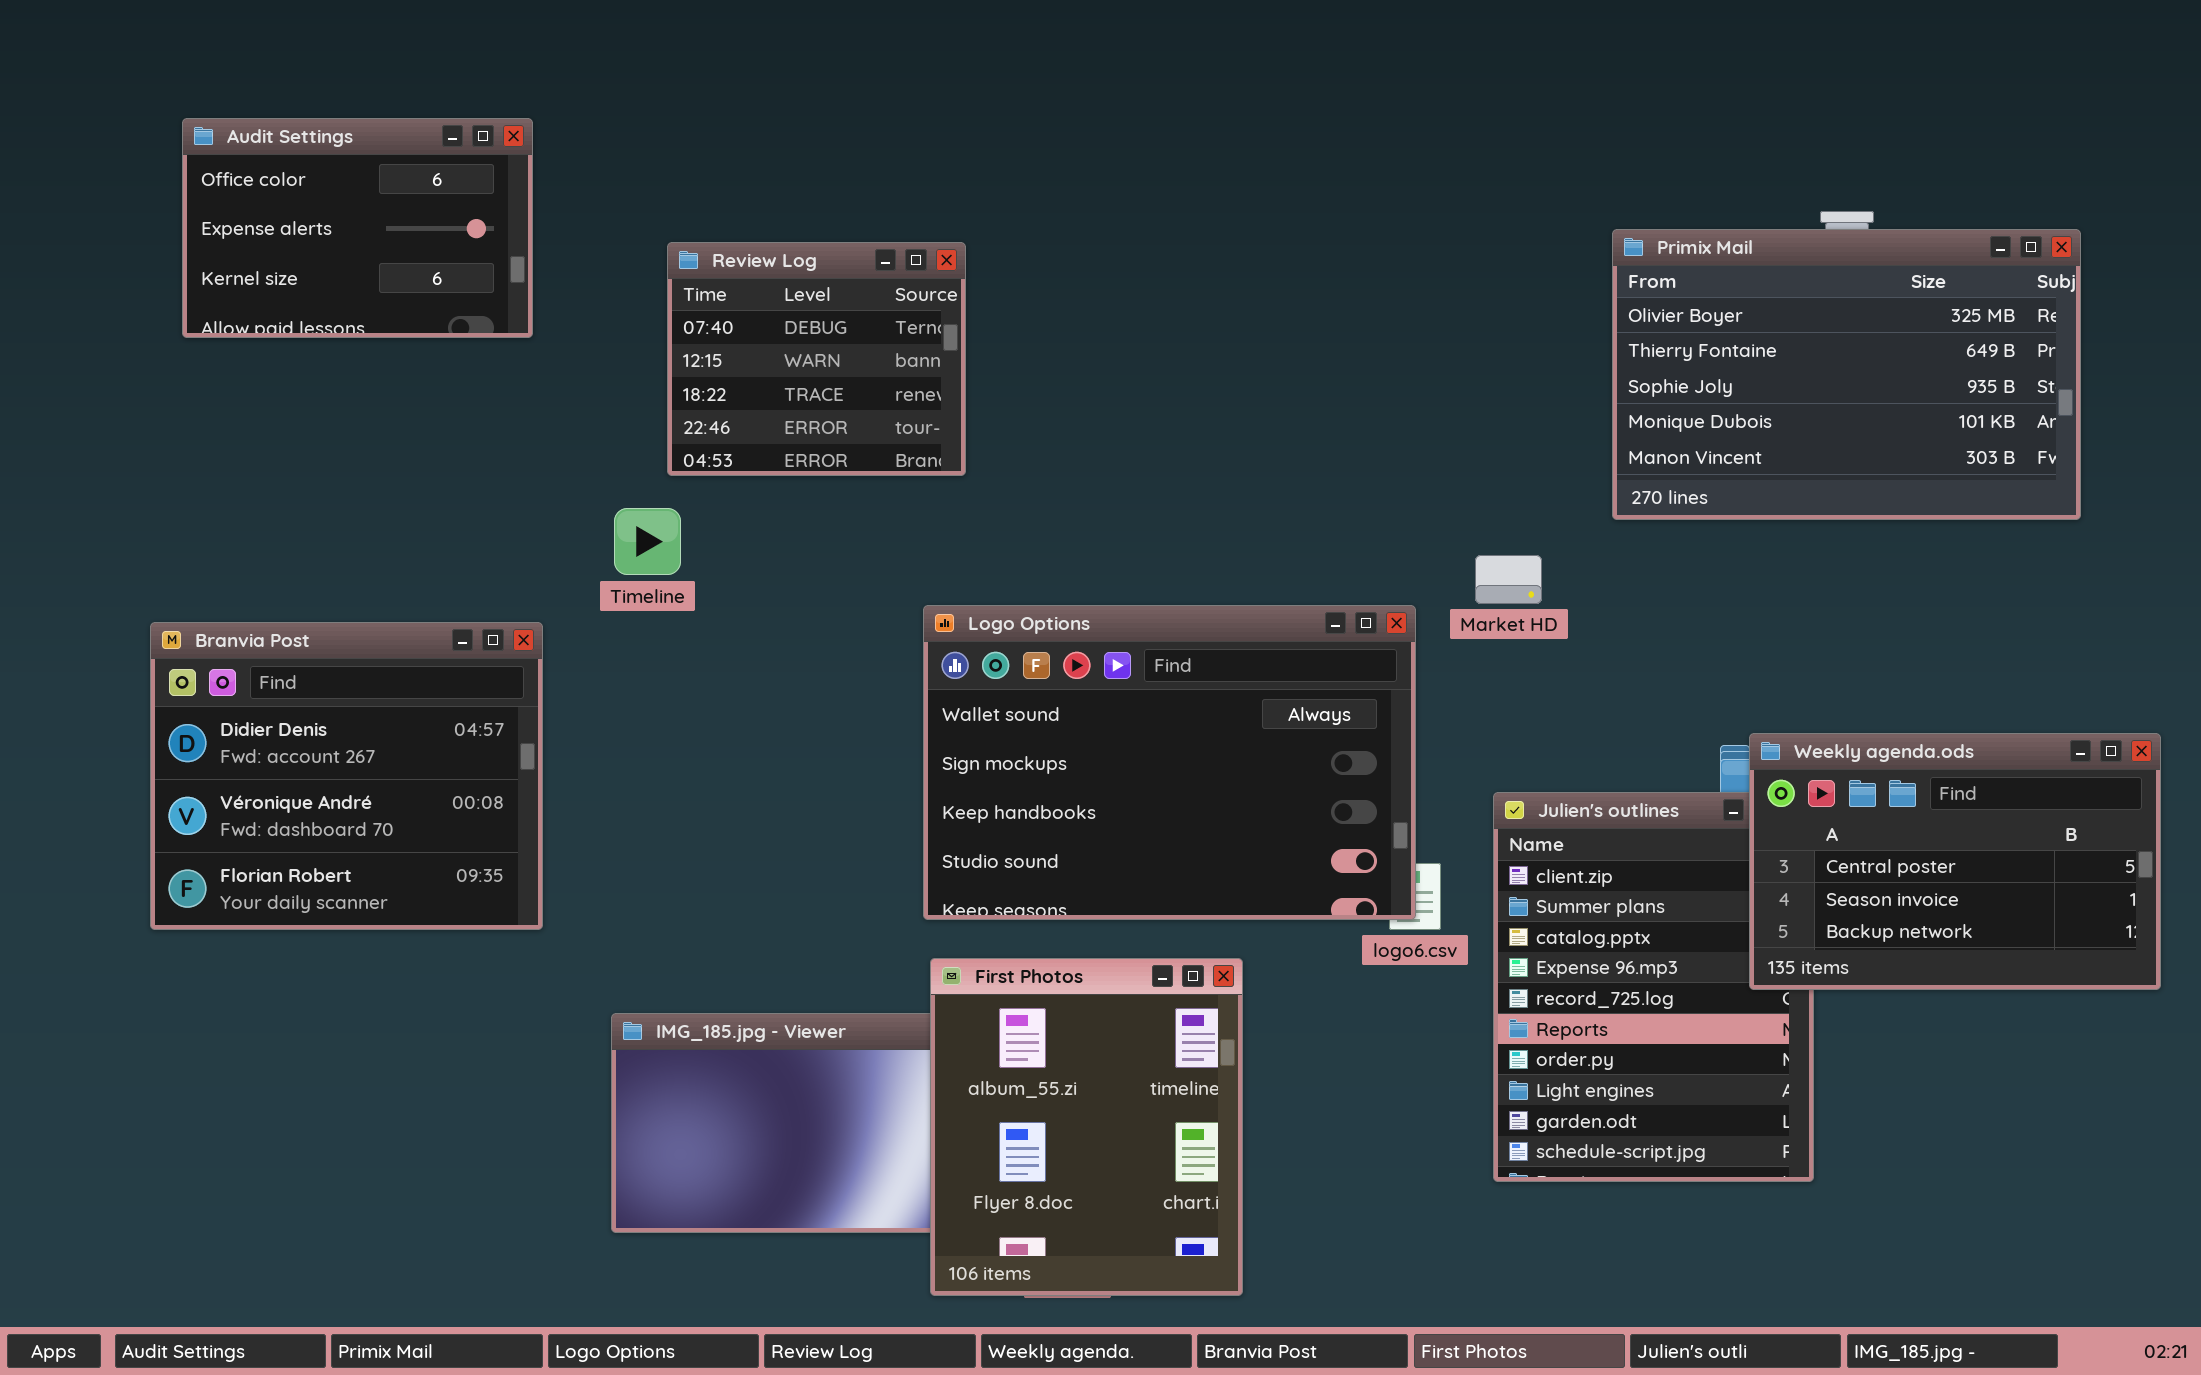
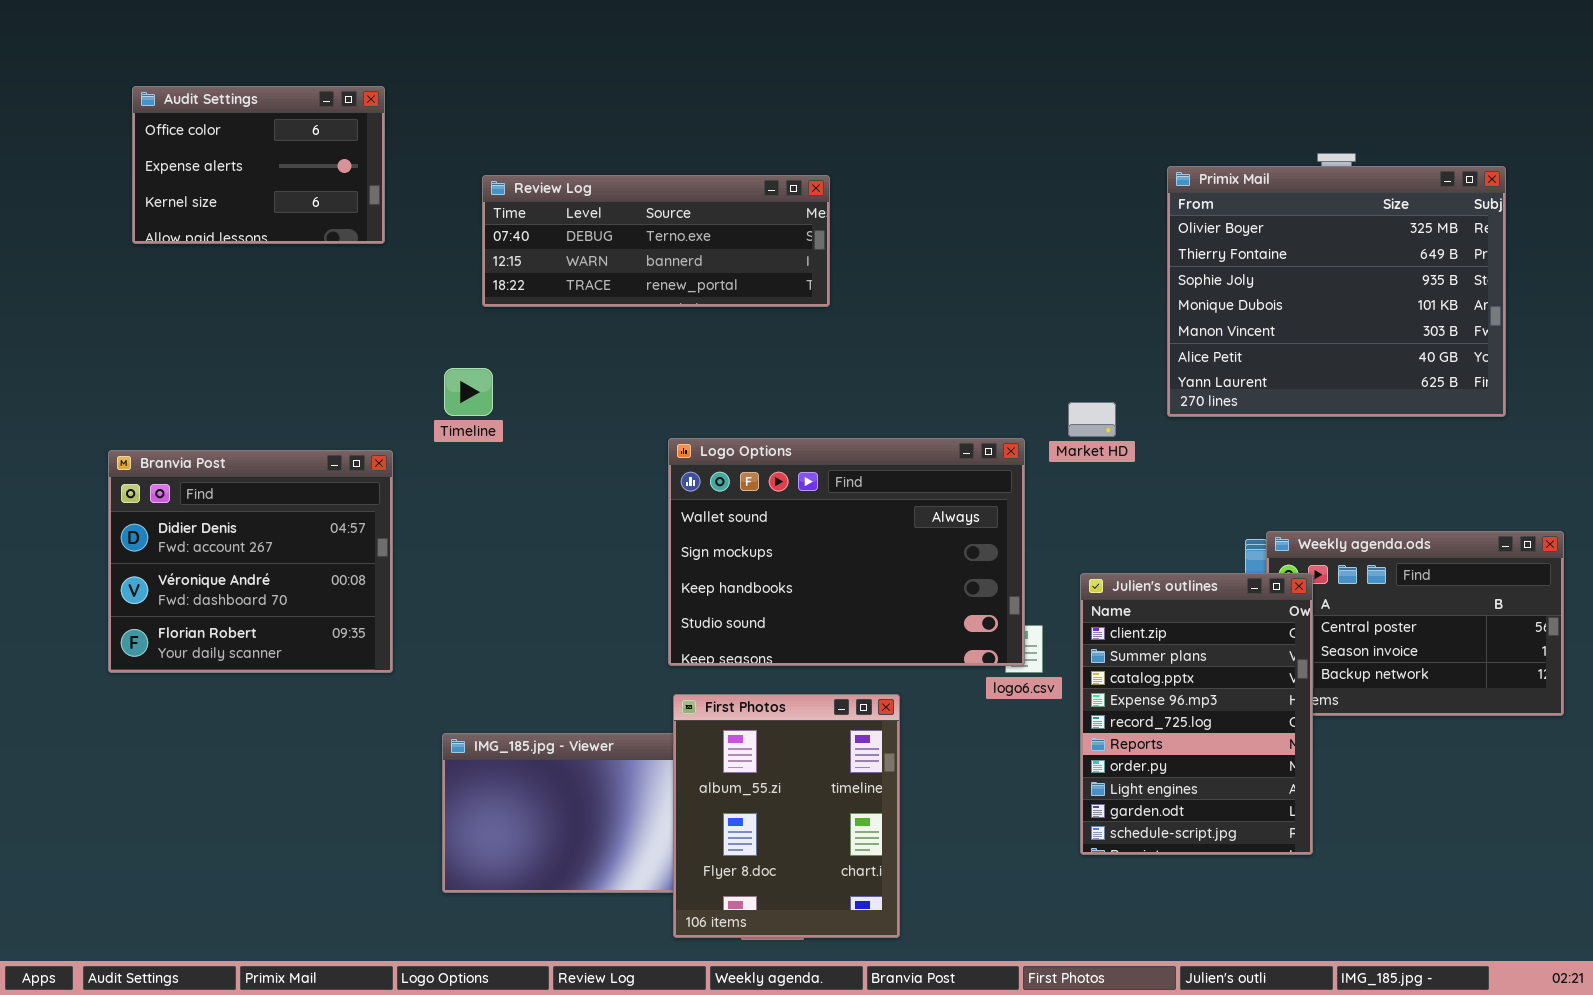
Primix Mail: [1612,229,2081,520] -> [1167,166,1506,417], resized
Review Log: [667,242,966,476] -> [482,175,830,307], resized
Julien's outlines: [1493,792,1814,1182] -> [1080,573,1313,855], raised

